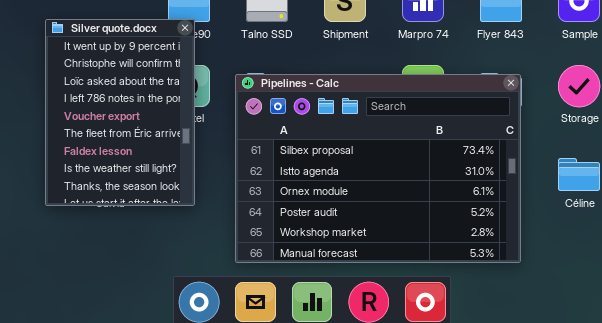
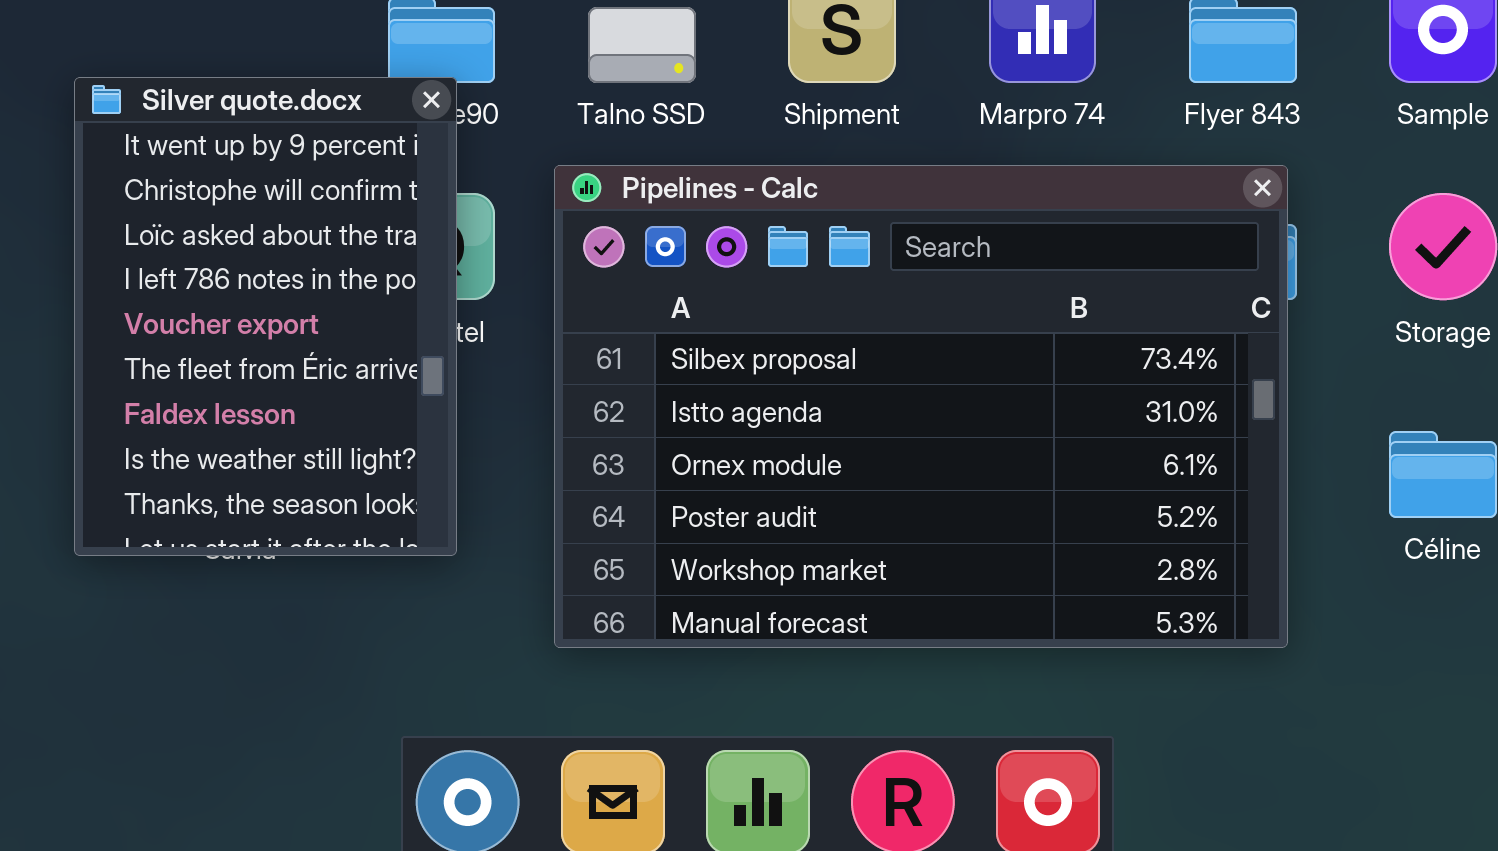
Pipelines - Calc: [235,74,521,263] -> [554,165,1288,648], moved

